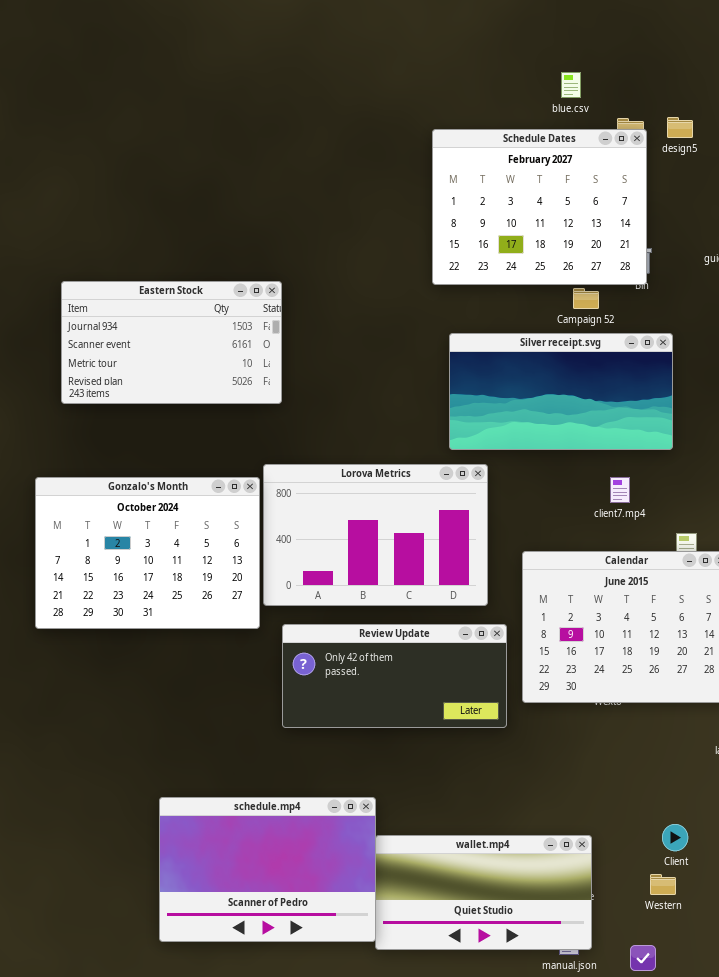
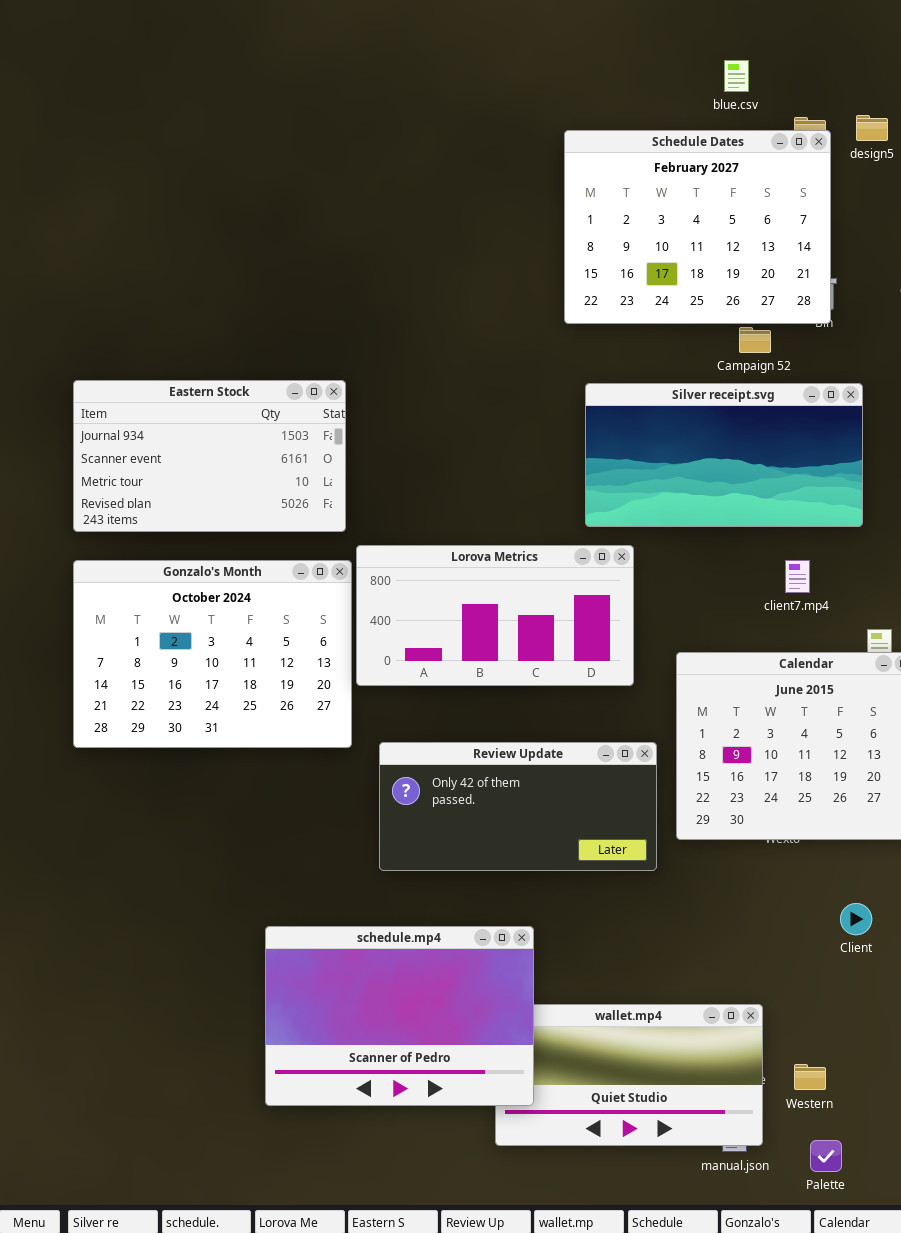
Eastern Stock: [61,281,282,404] -> [73,380,346,532], moved
Lorova Metrics: [263,464,488,606] -> [356,545,634,686], resized
schedule.mp4: [159,797,376,942] -> [265,926,534,1106], moved
Client: [662,824,688,851] -> [840,903,872,935], moved
Western: [650,874,676,895] -> [794,1064,826,1090], moved

